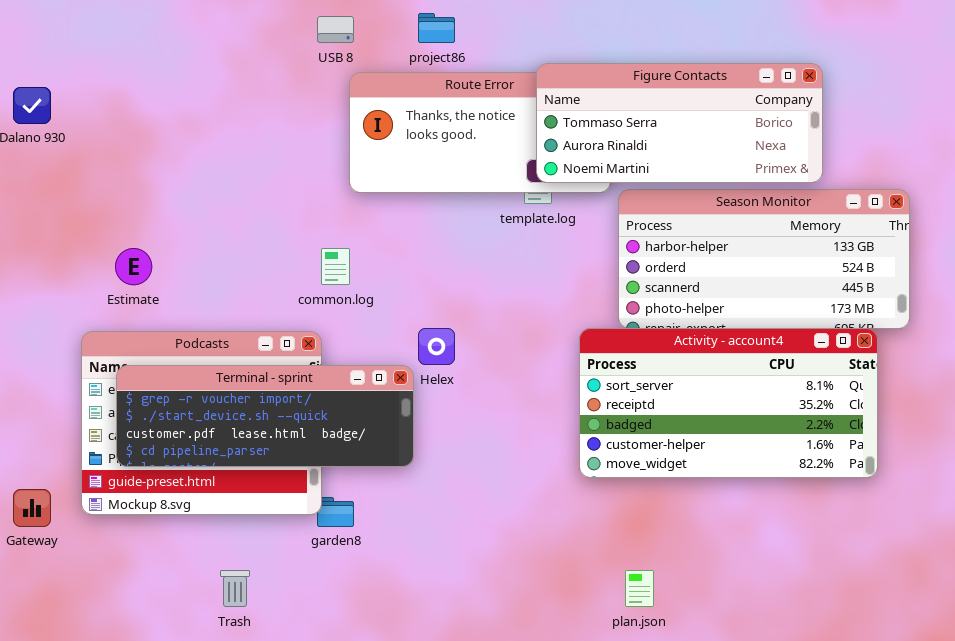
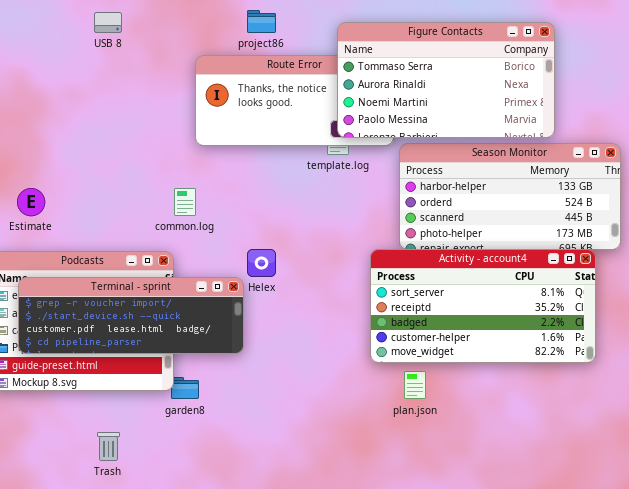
USB 8: [317,16,354,43] -> [94,12,122,33], moved
Figure Contacts: [536,63,823,183] -> [337,22,555,138], resized
plan.json: [625,570,654,607] -> [404,371,426,399], moved

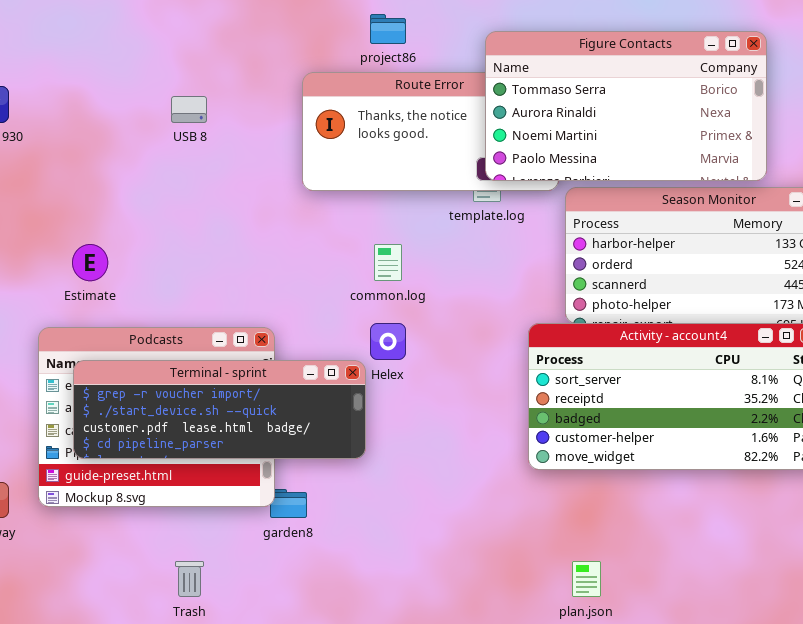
USB 8: [94,12,122,33] -> [171,96,207,123], moved
common.log: [174,188,196,216] -> [374,244,402,281], moved
plan.json: [404,371,426,399] -> [572,561,601,597], moved

